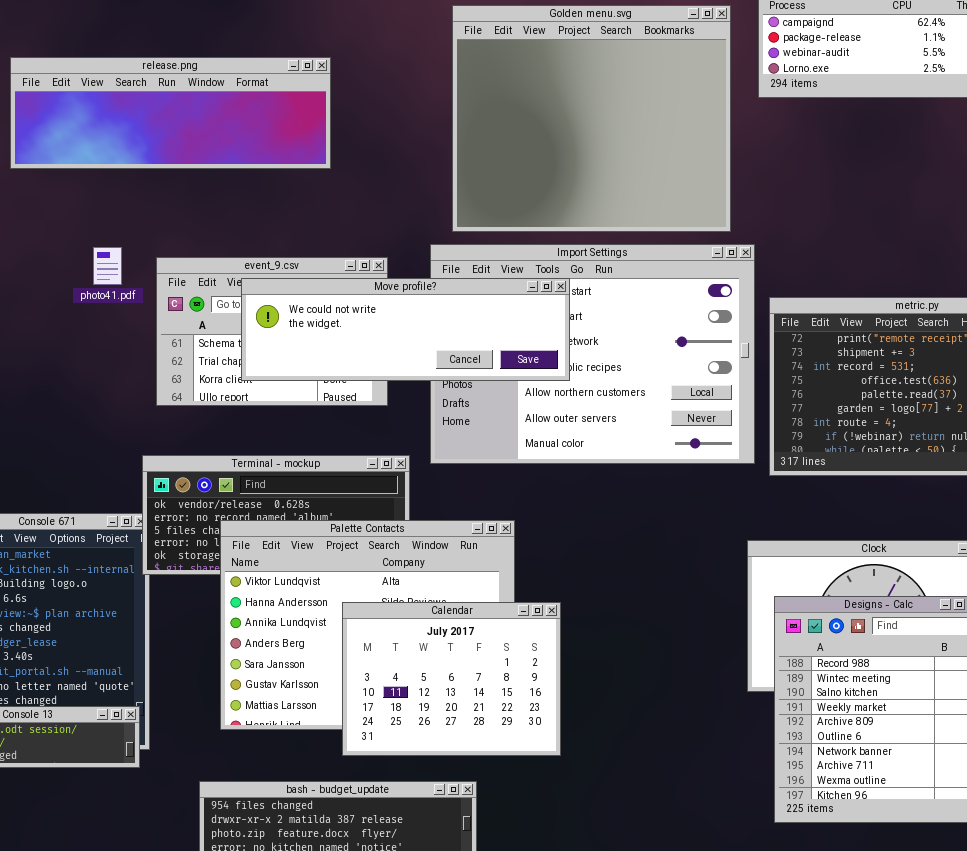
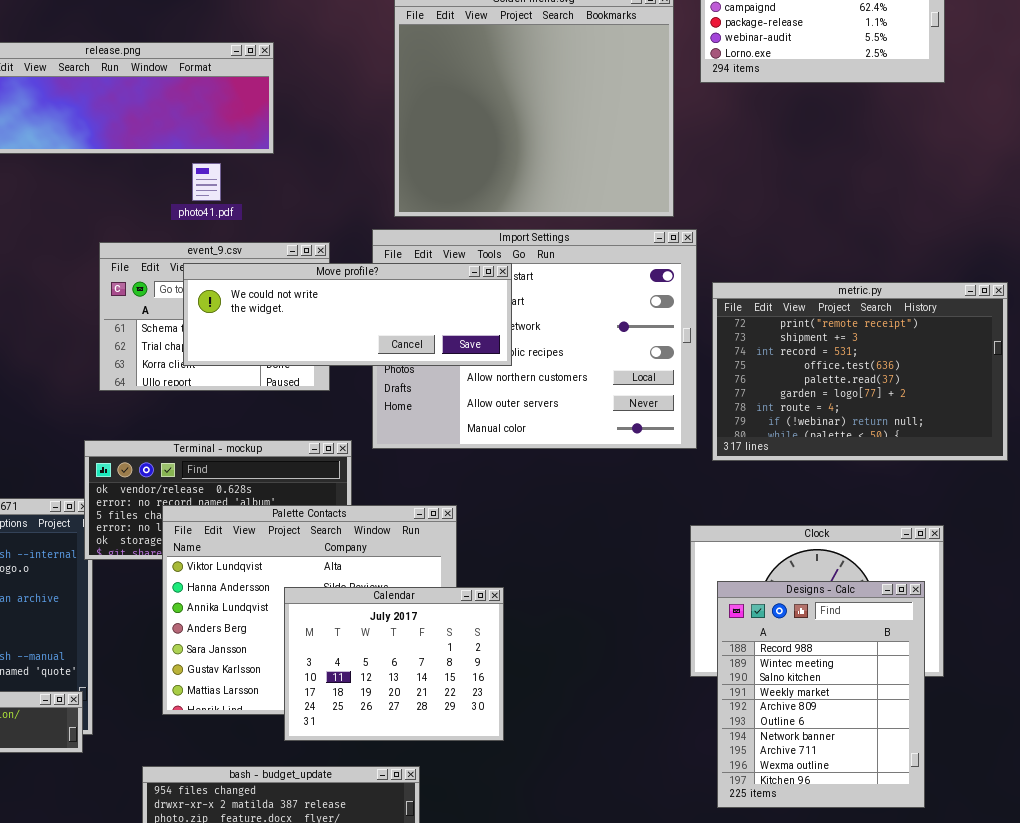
photo41.pdf: [93,247,122,285] -> [192,163,221,201], moved

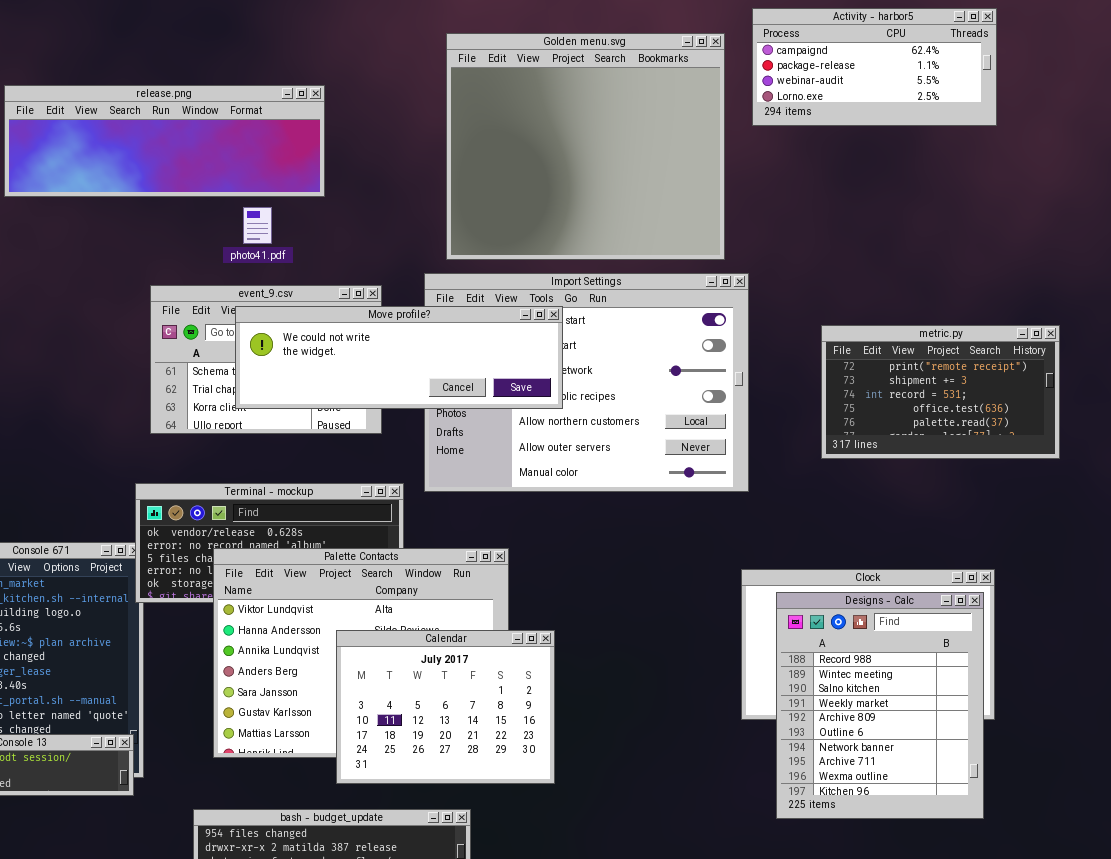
metric.py: [712,282,1008,461] -> [821,325,1060,459], resized
Designs - Calc: [717,581,925,808] -> [776,592,984,819], moved

